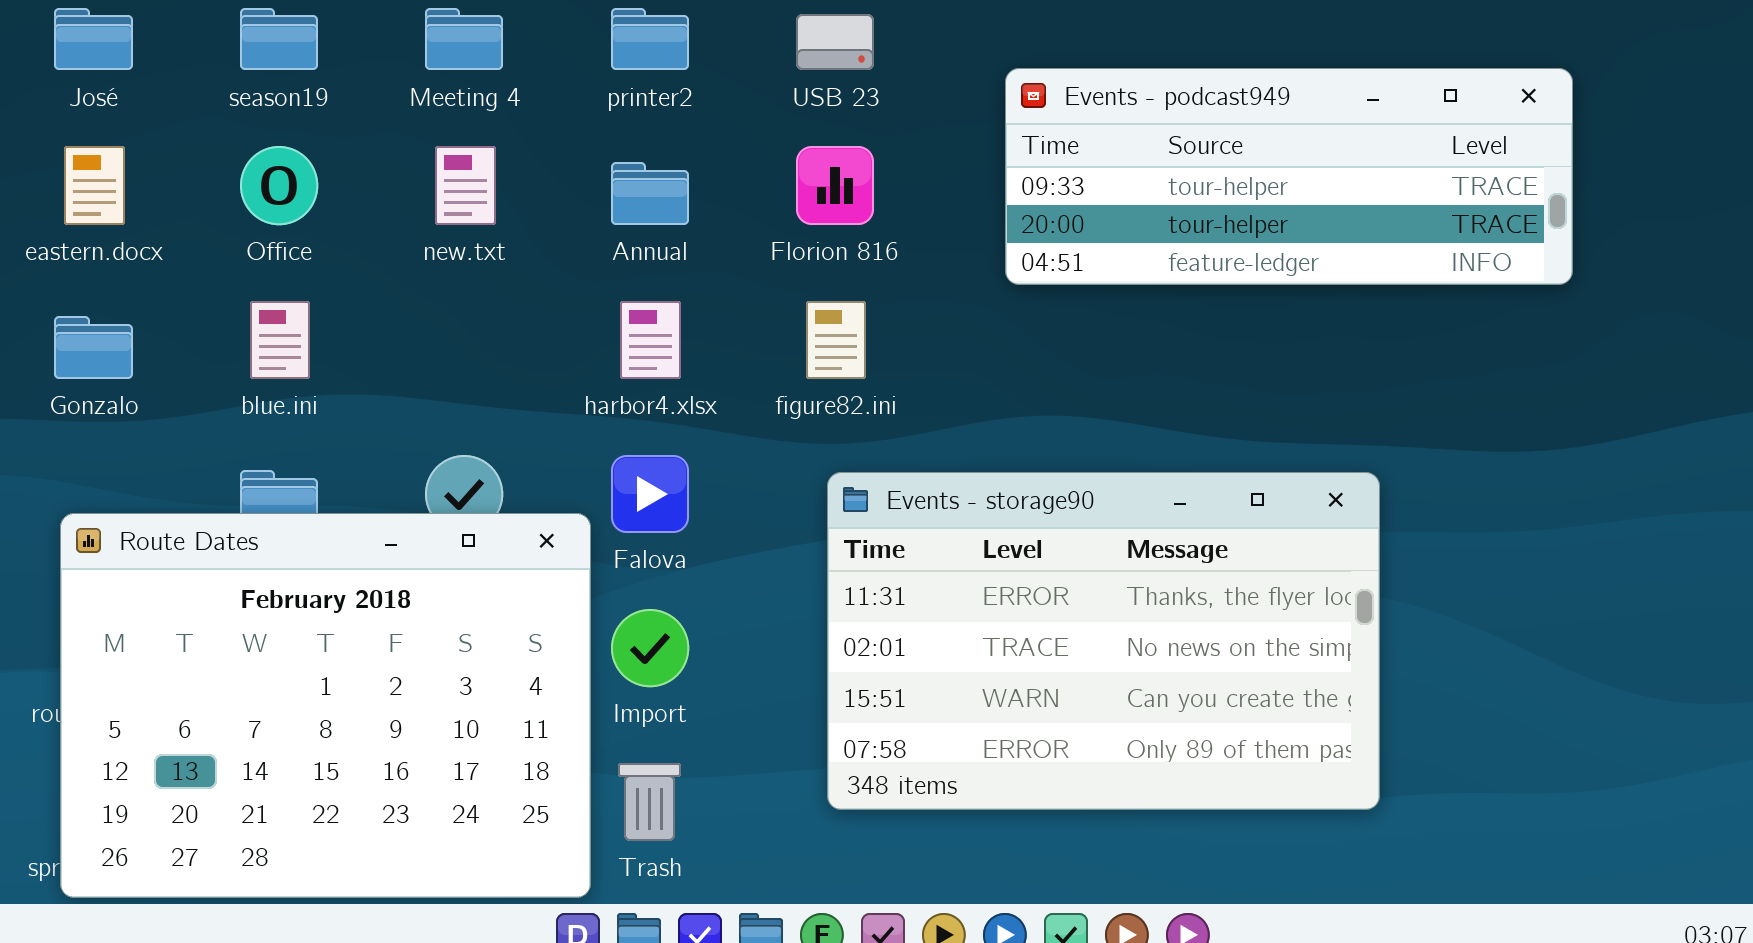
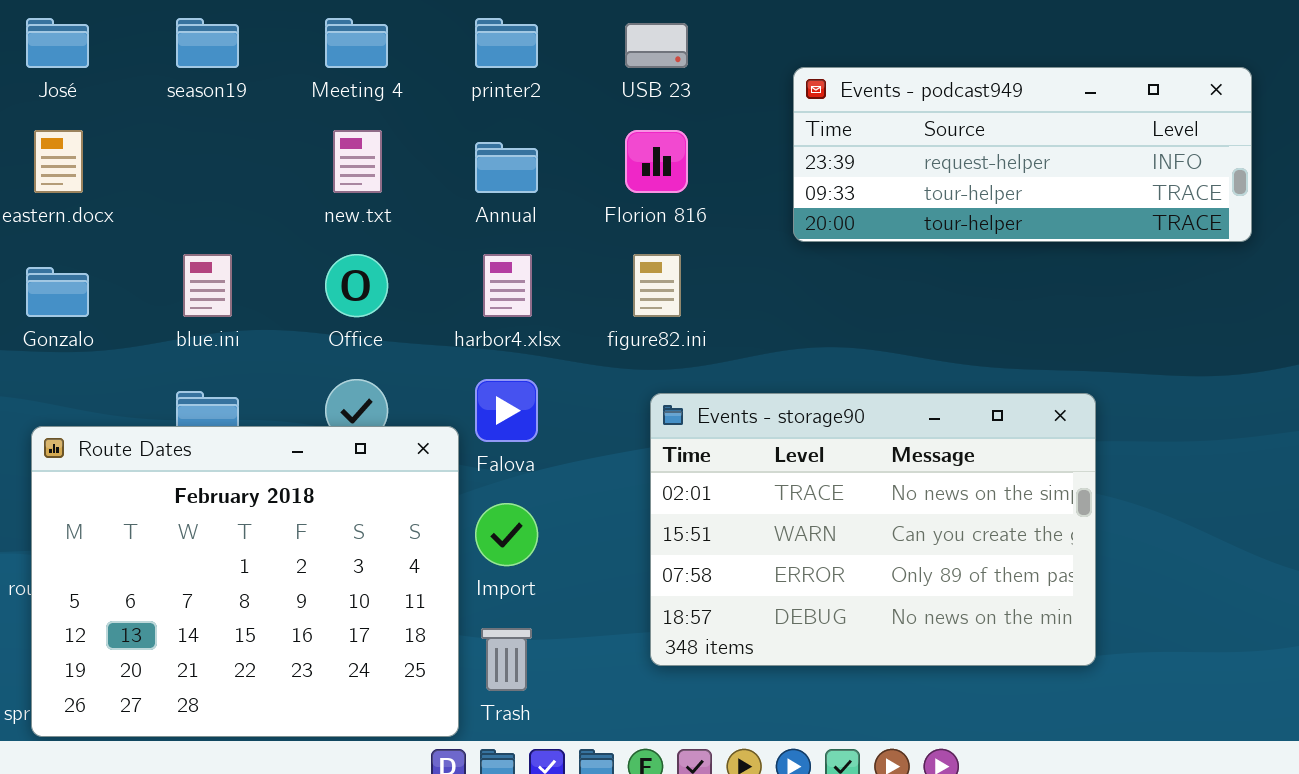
Events - podcast949: [1005,68,1573,285] -> [793,67,1252,242], scrolled up 1 row
Office: [240,146,318,225] -> [325,254,388,317], moved
Events - storage90: [827,472,1380,810] -> [650,393,1096,666], scrolled down 1 row

